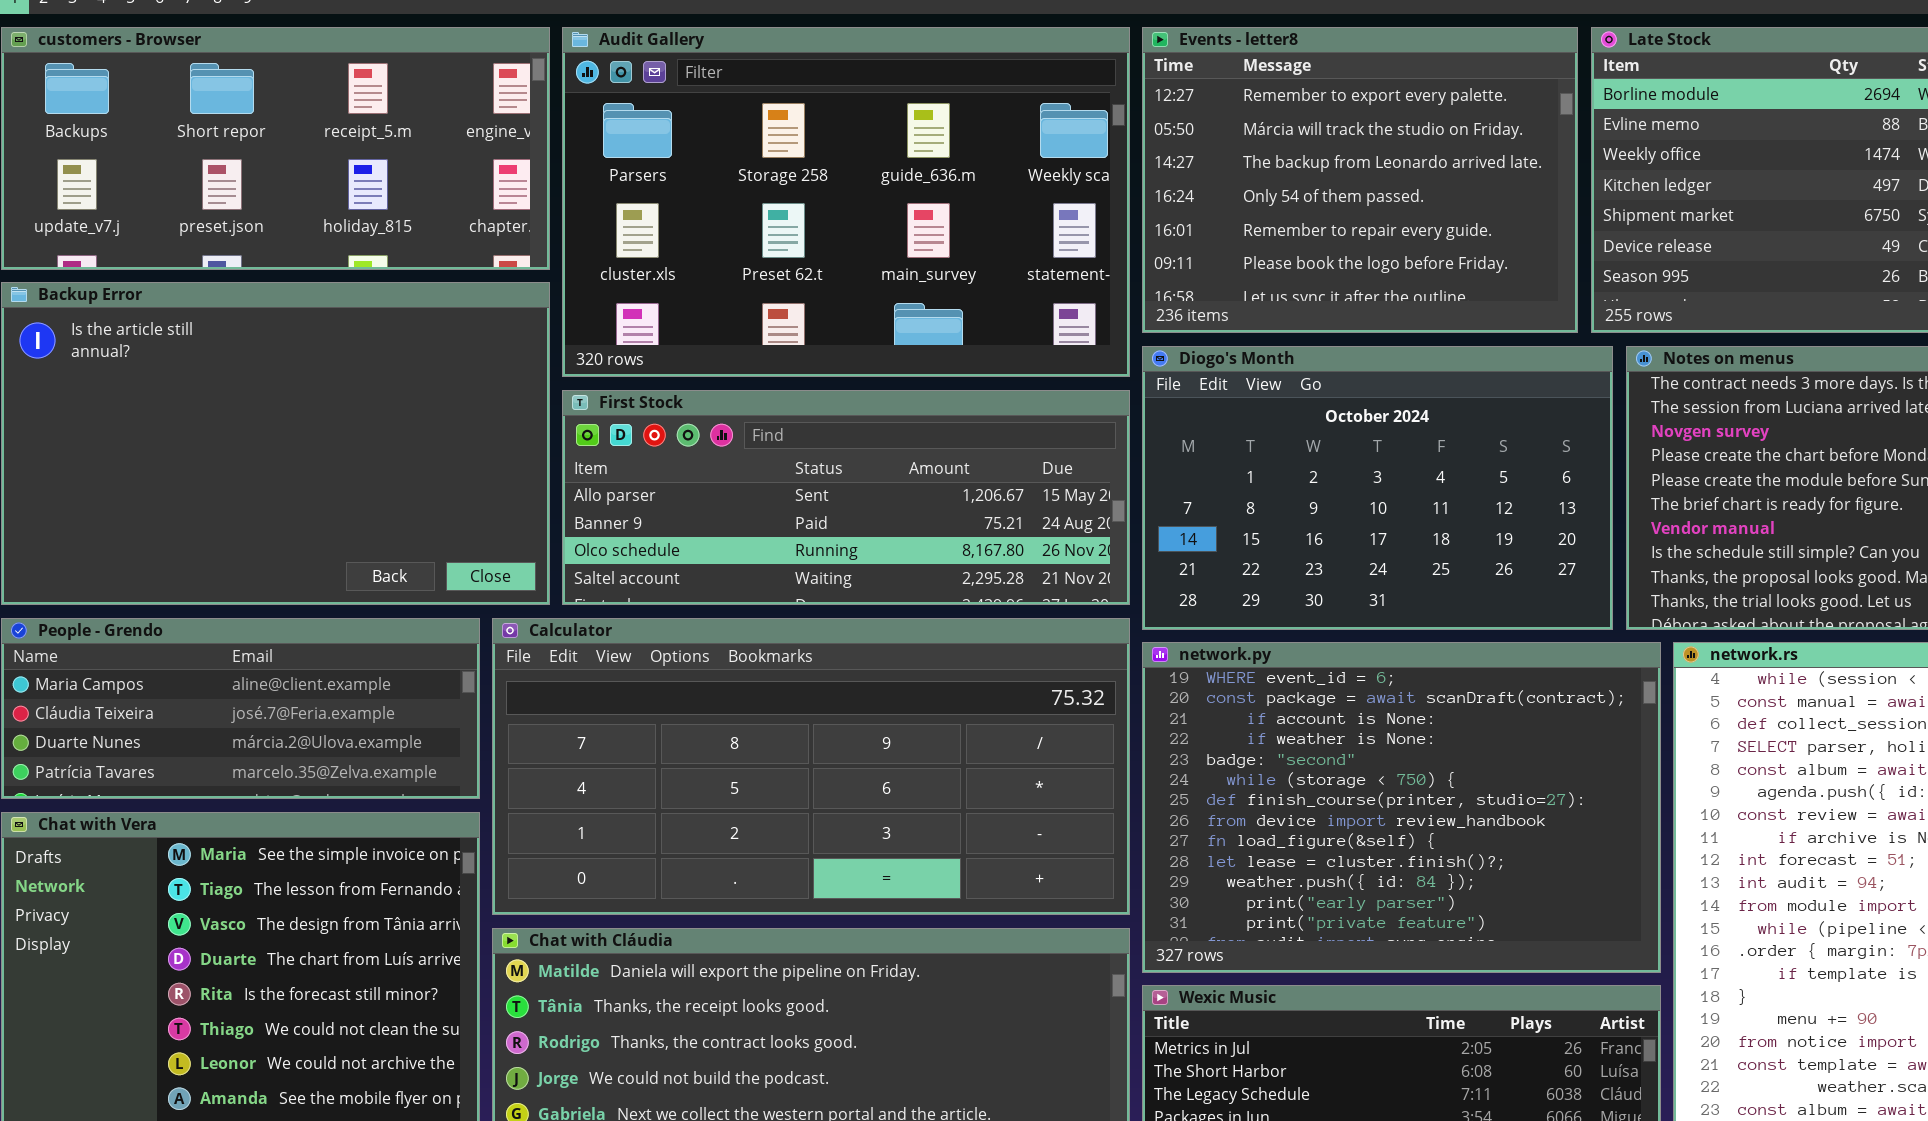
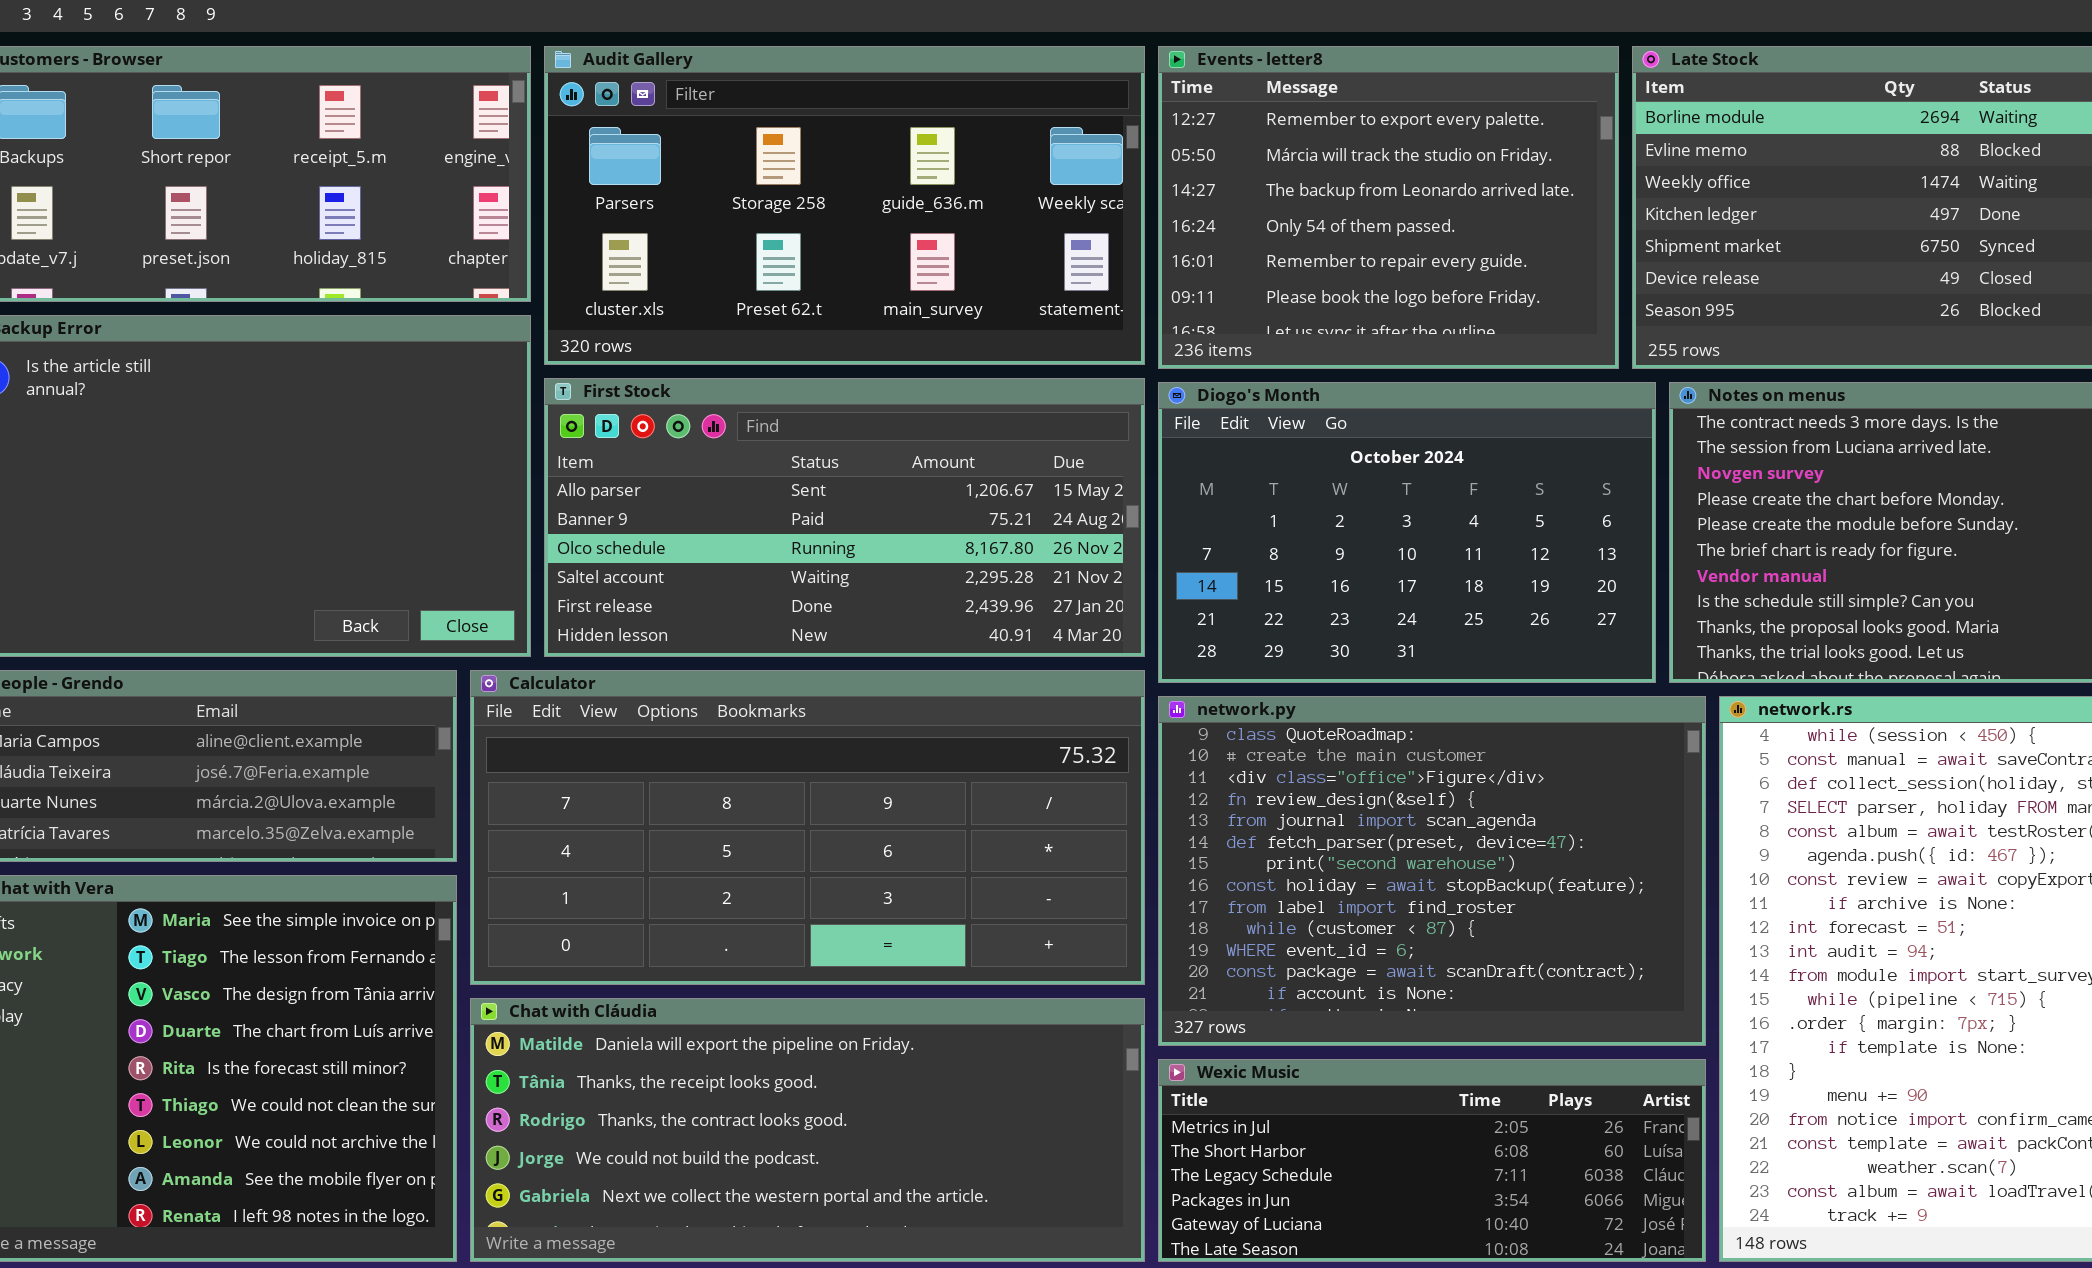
Audit Gallery: [562,27,1130,377] -> [544,46,1145,365], resized
First Stock: [562,390,1130,605] -> [544,378,1145,657], resized
network.py: [1142,642,1661,973] -> [1158,696,1706,1046], scrolled up 10 rows

